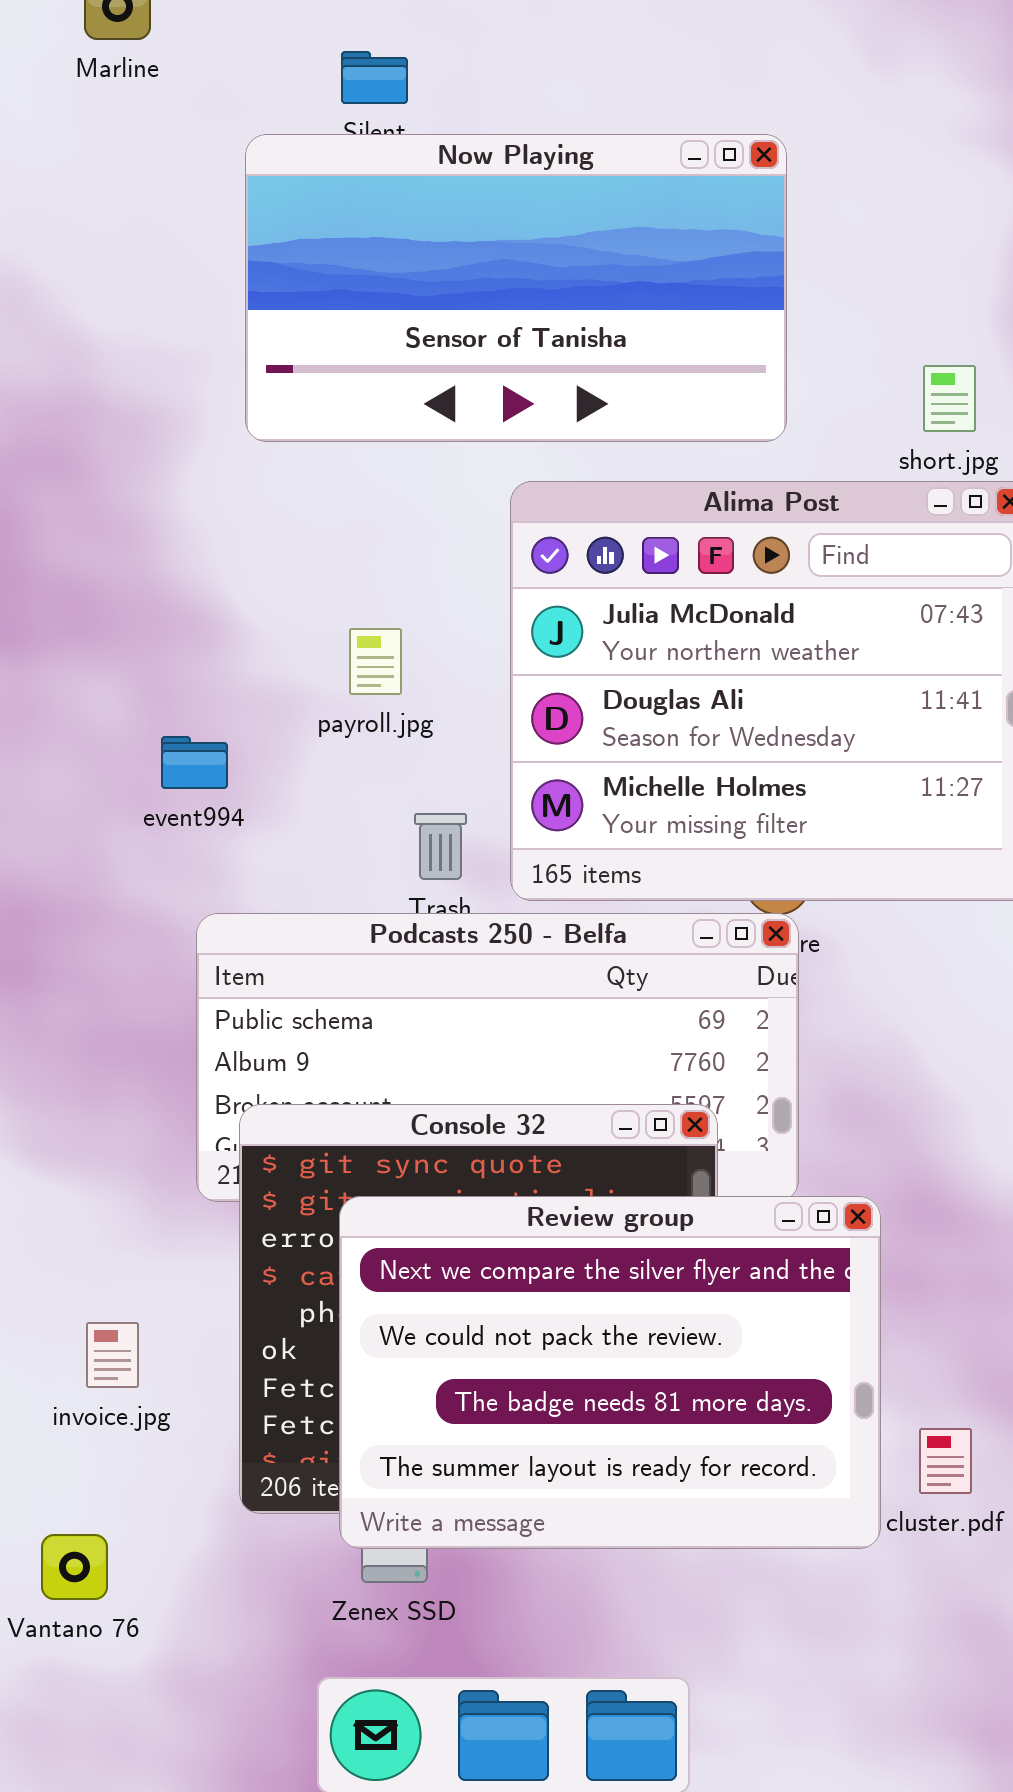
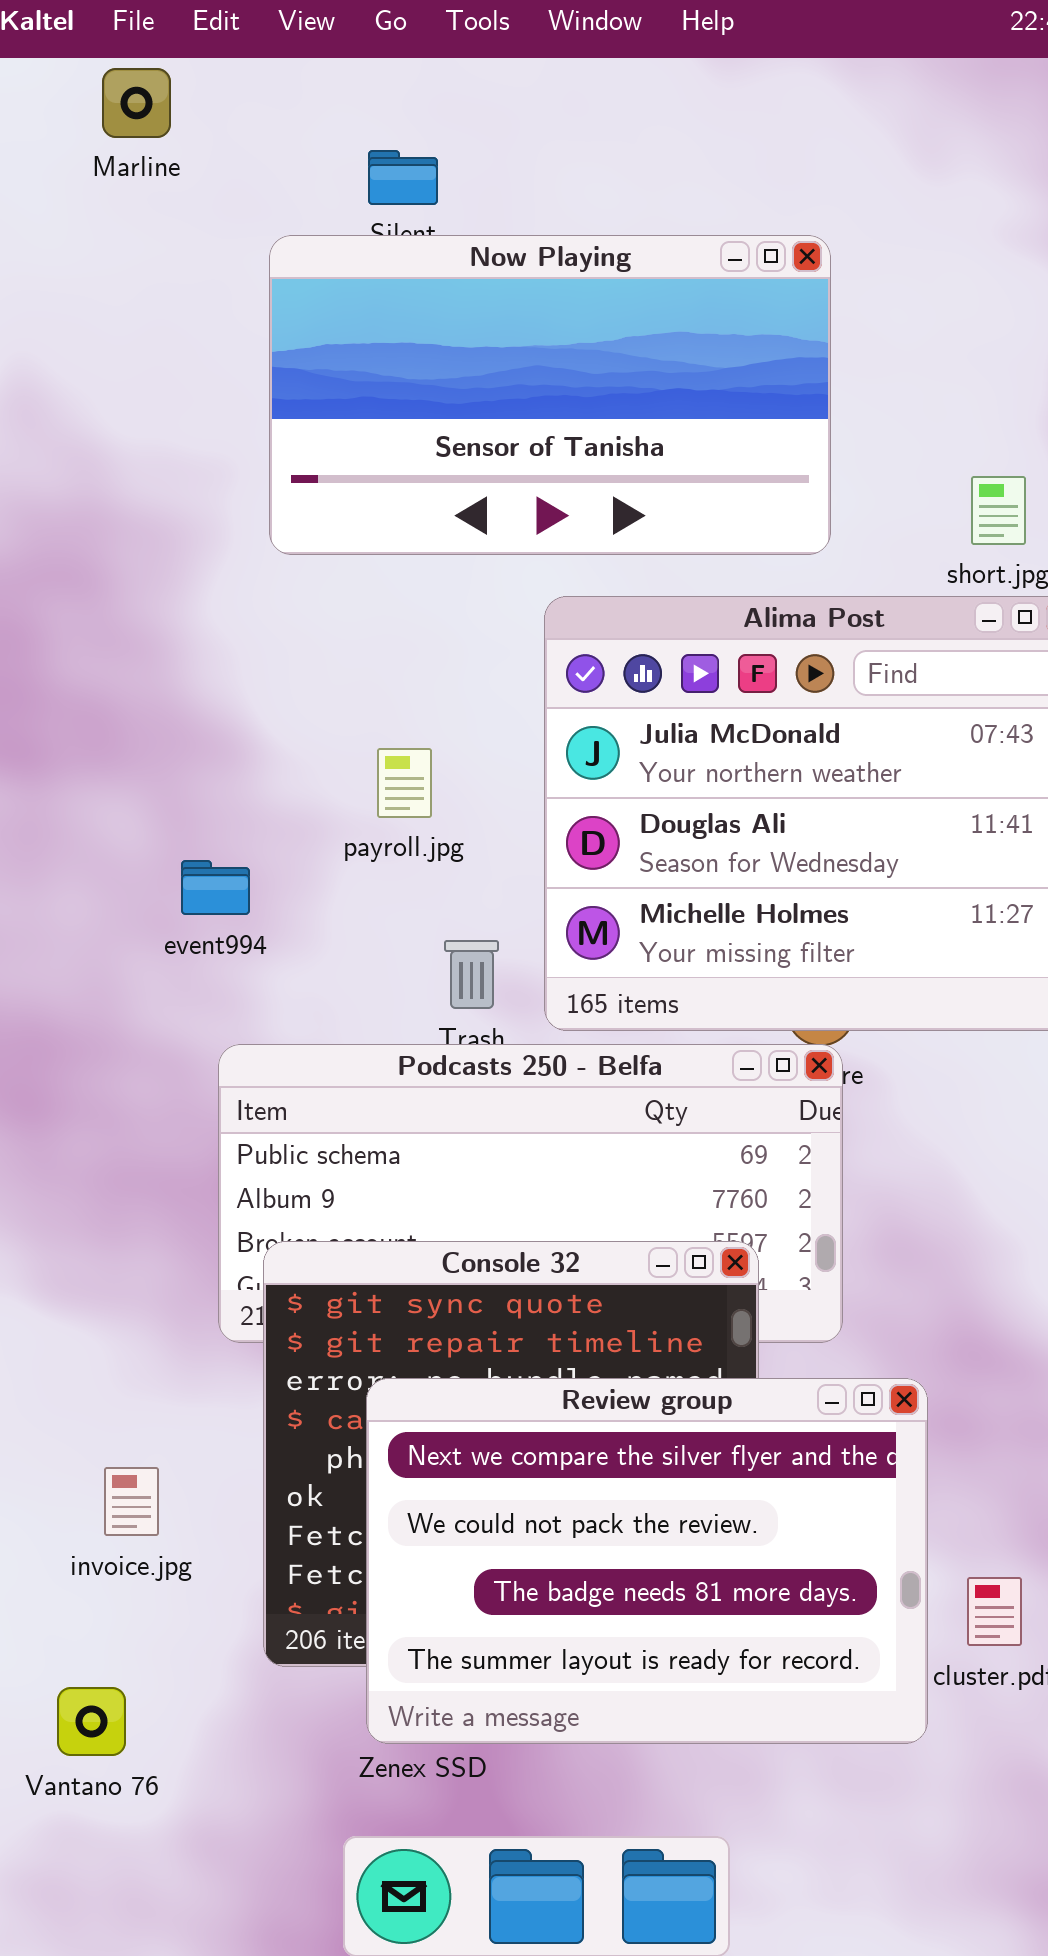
Review group: [339,1196,881,1549] -> [366,1378,928,1744], moved

